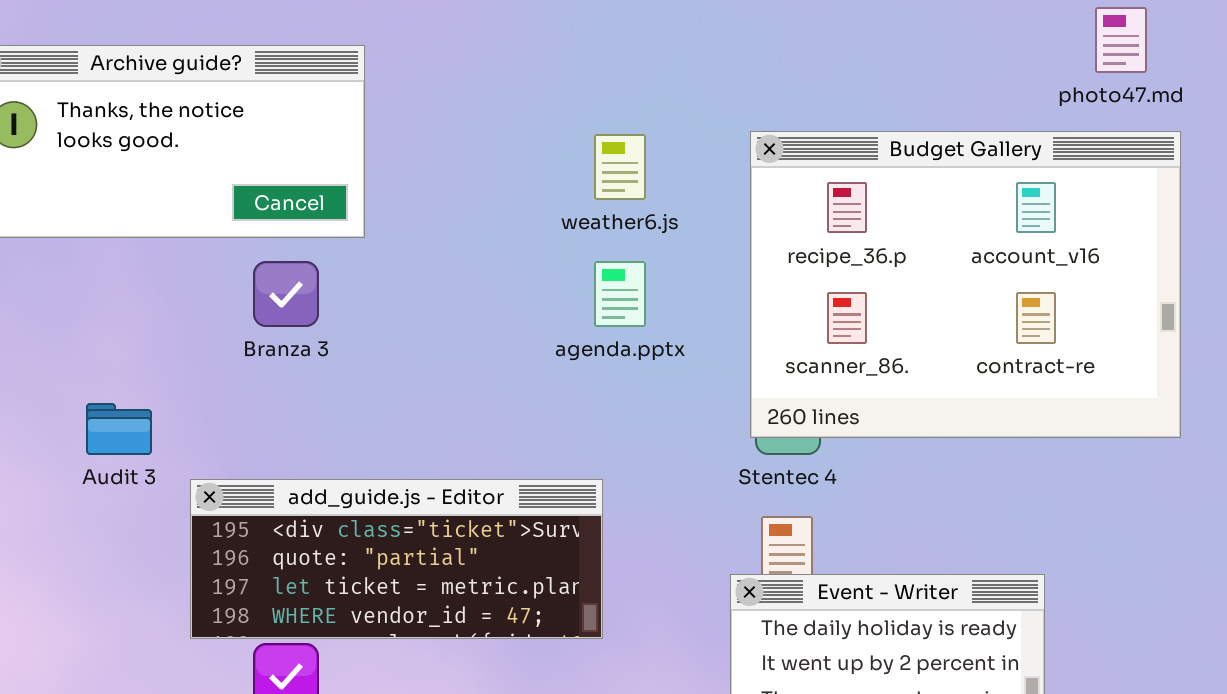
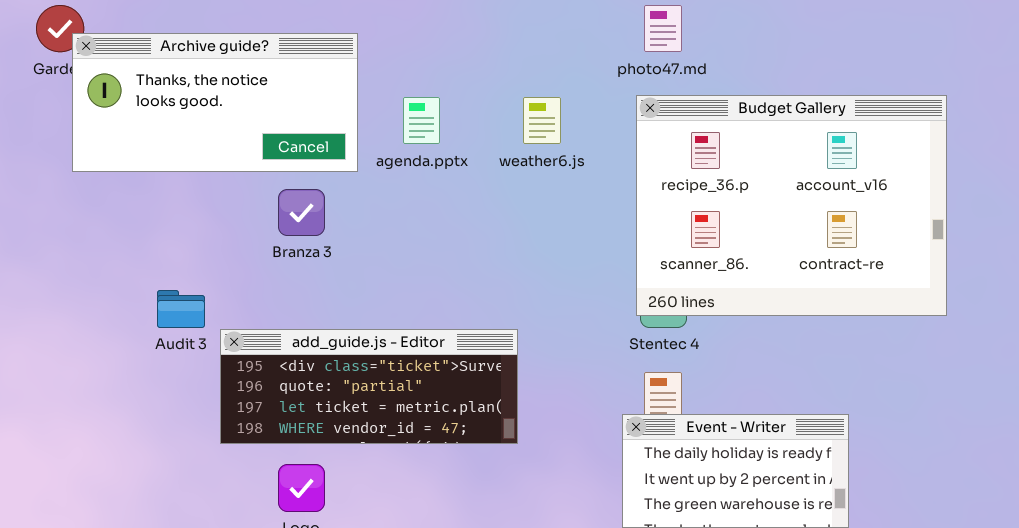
photo47.md: [1095,7,1147,73] -> [644,5,682,52], moved
agenda.pptx: [594,261,646,327] -> [403,97,440,144], moved
add_guide.js - Editor: [190,479,603,639] -> [220,329,518,444], moved

